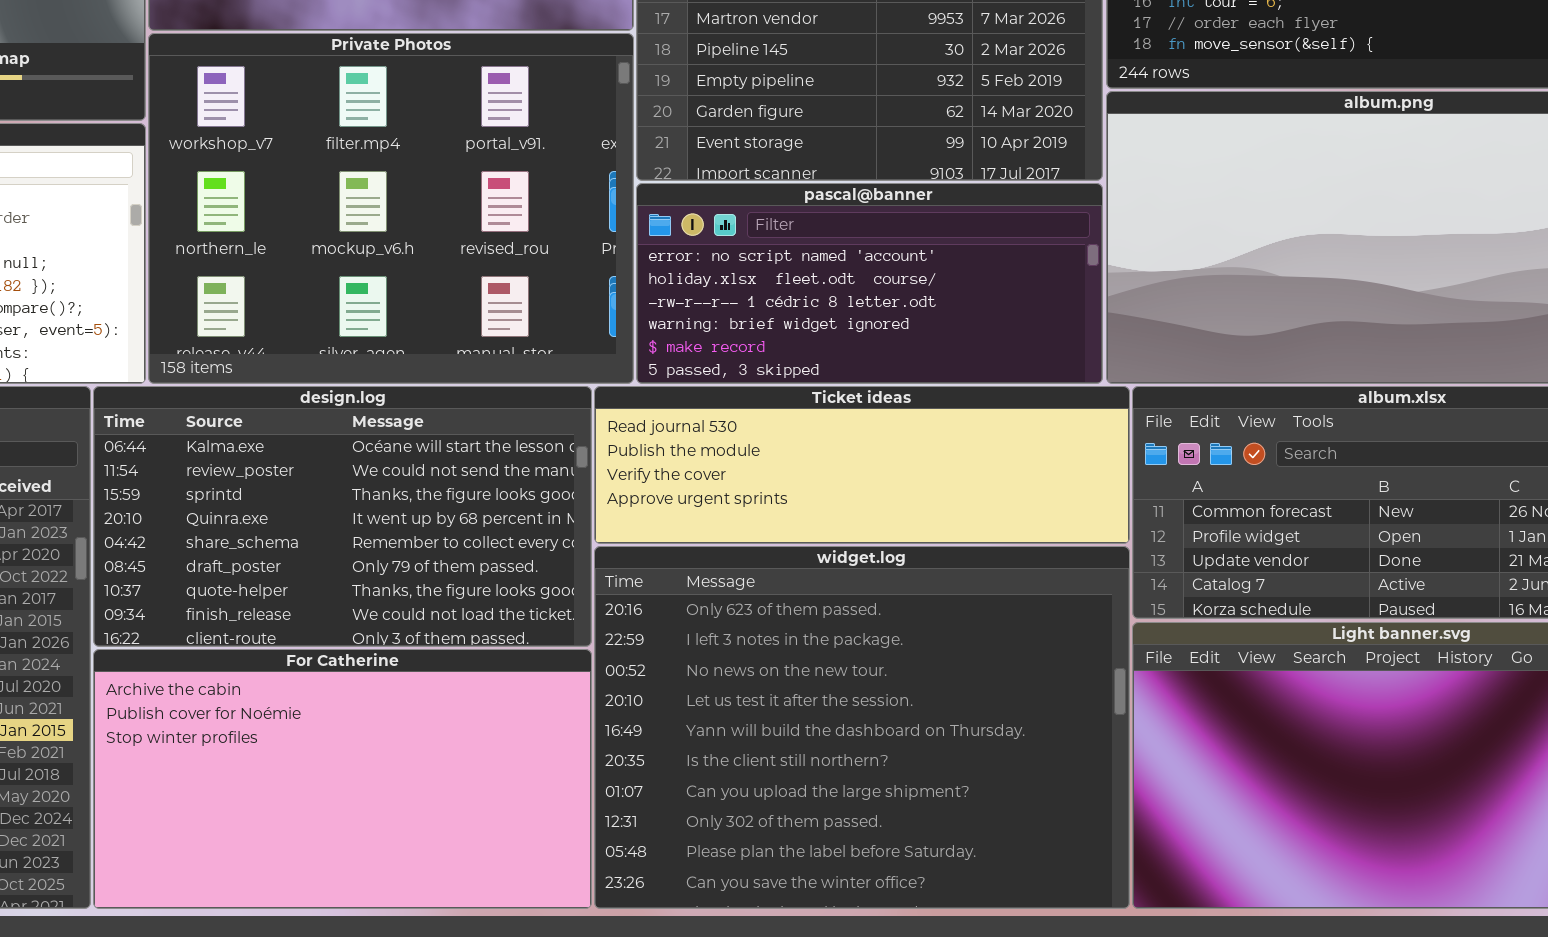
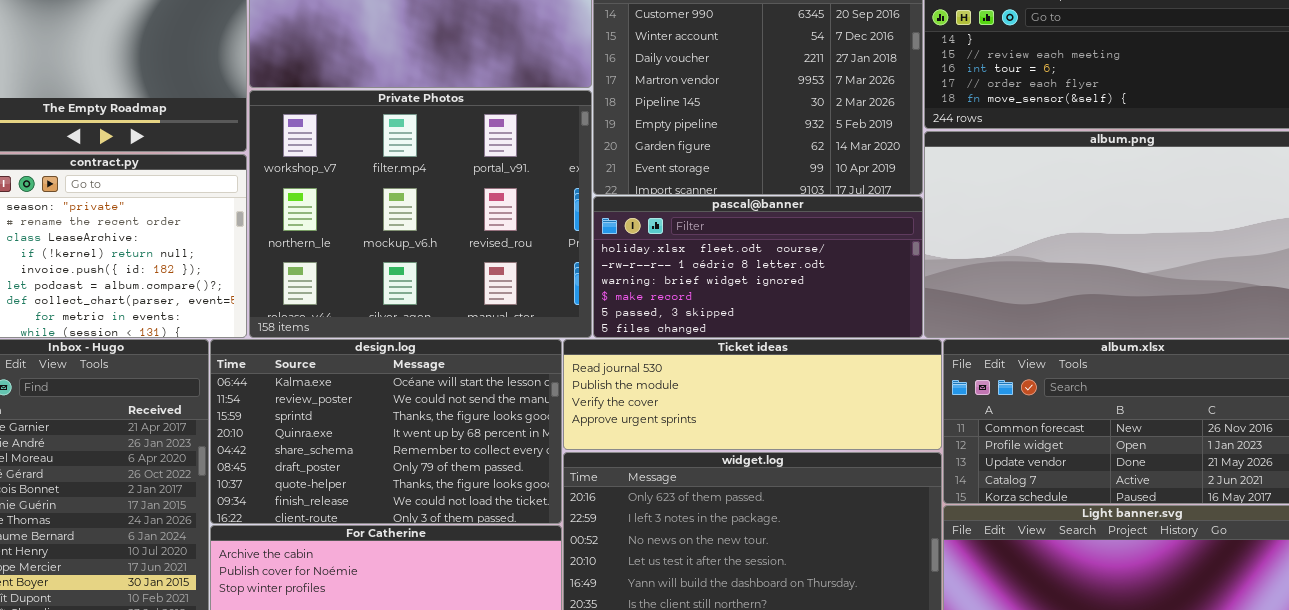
pascal@banner: [636,183,1103,384] -> [593,196,923,338], scrolled down 1 row

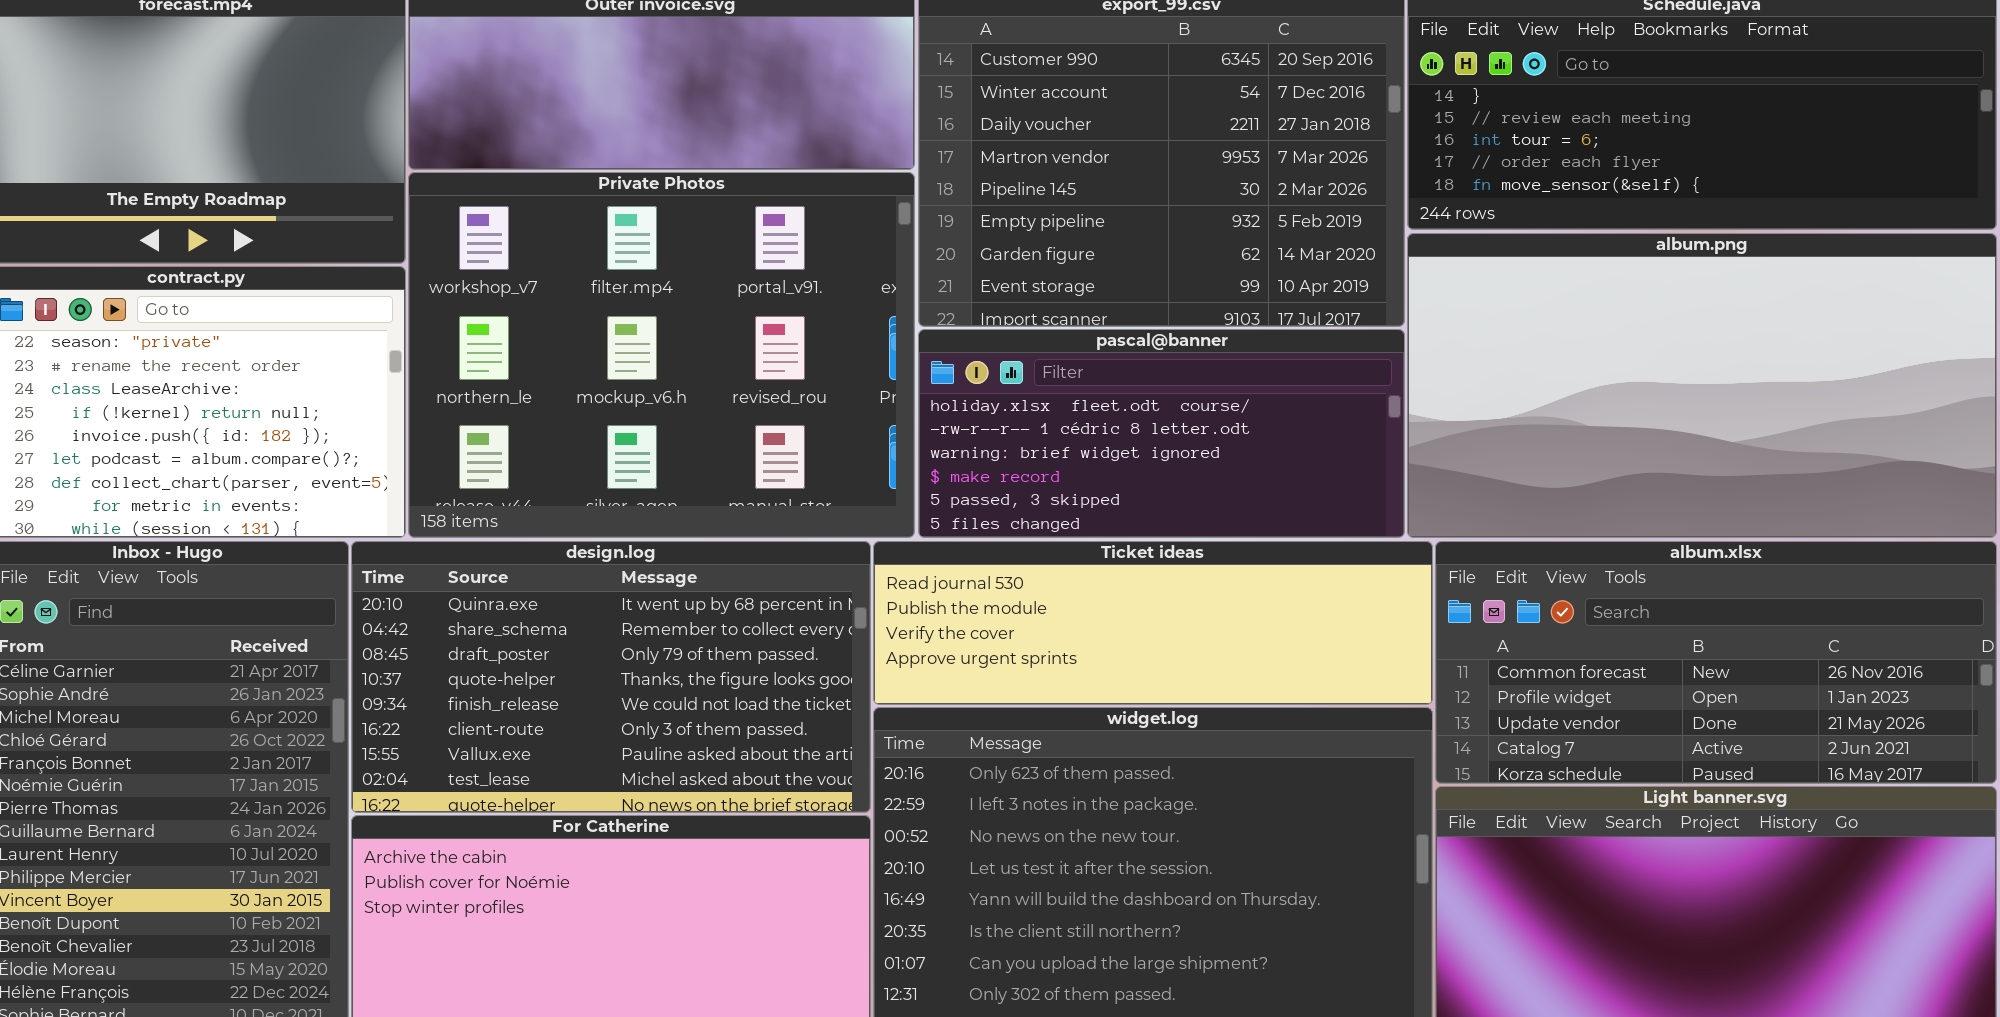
design.log: [210,339,562,524] -> [351,541,871,813], scrolled down 3 rows

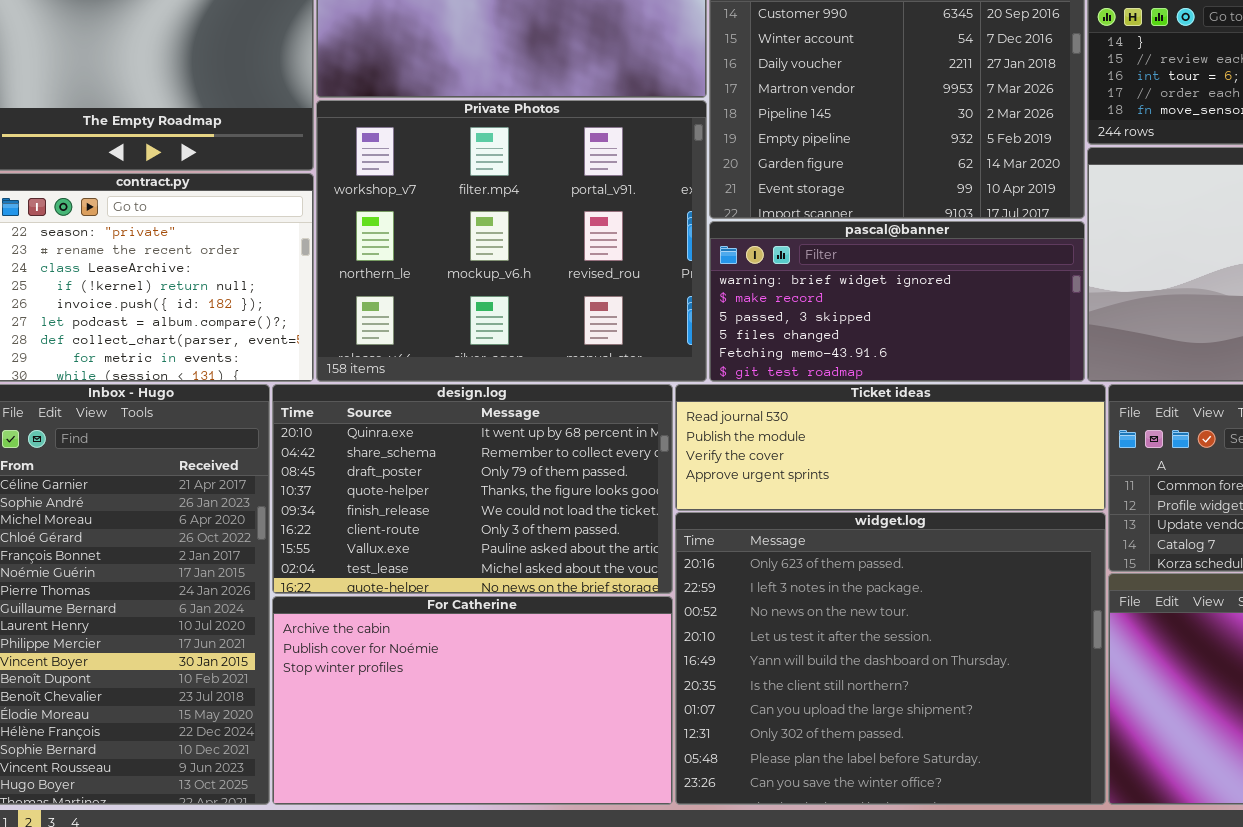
pascal@banner: [918,329,1405,538] -> [709,221,1085,382], scrolled down 2 rows

